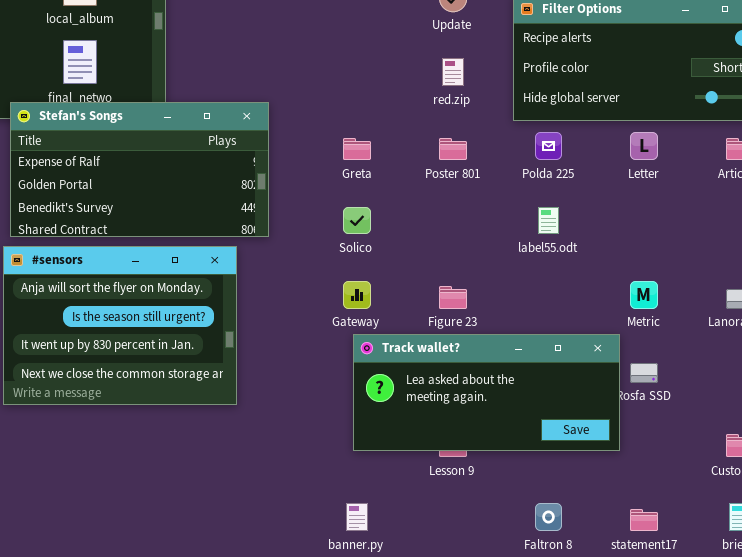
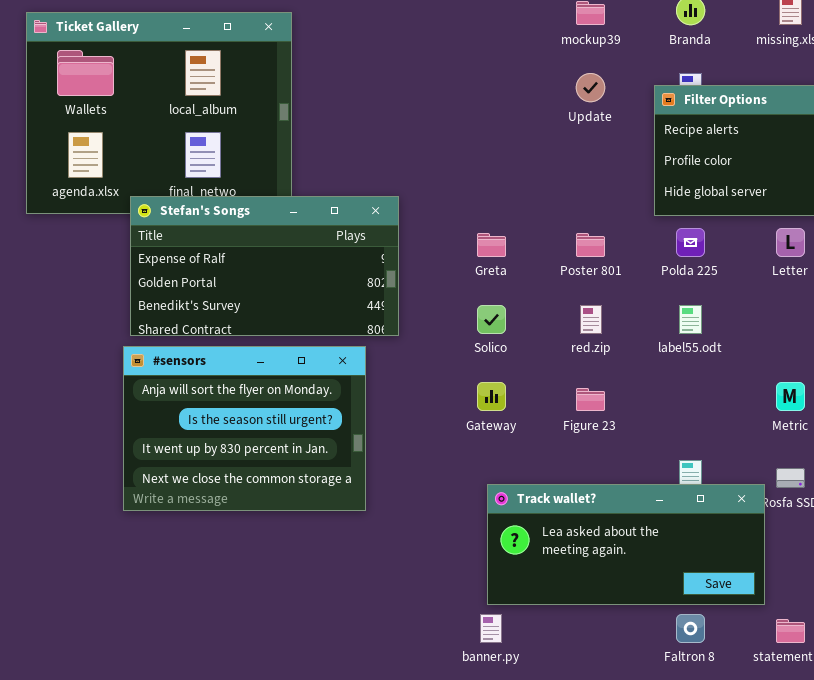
red.zip: [442,58,464,86] -> [580,305,602,334], moved
Track wallet?: [353,334,620,451] -> [487,484,765,605], moved

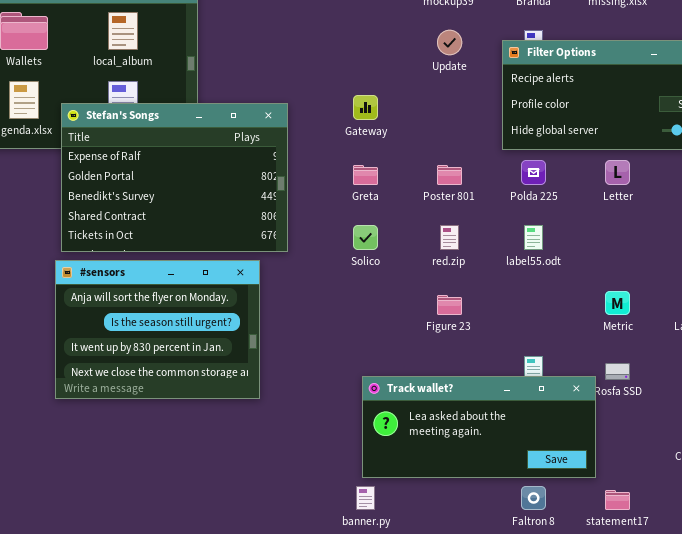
Stefan's Songs: [130,196,399,336] -> [61,103,288,252], resized
Gateway: [477,382,506,411] -> [353,95,378,120], moved

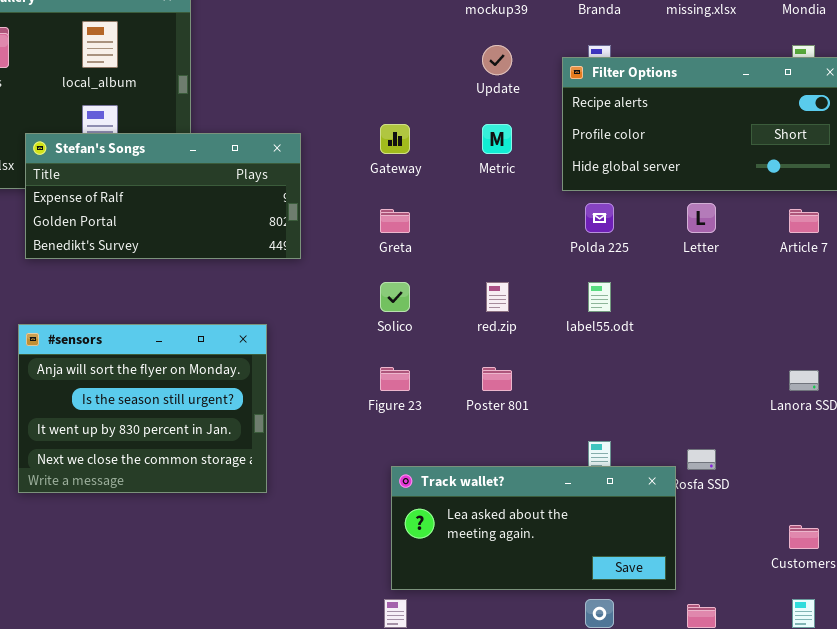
Stefan's Songs: [61,103,288,252] -> [25,133,301,259], resized
Poster 801: [437,165,462,185] -> [482,367,512,391], moved
Metric: [605,291,630,315] -> [482,124,512,154], moved
Figure 23: [437,295,462,315] -> [380,367,410,391], moved

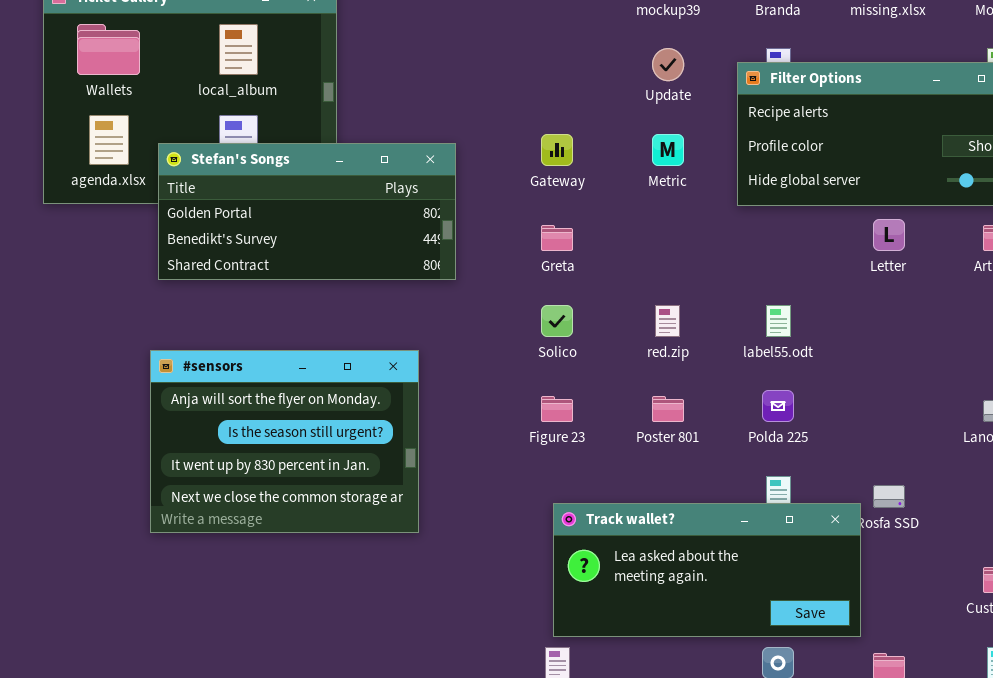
Stefan's Songs: [25,133,301,259] -> [158,143,456,280], scrolled down 1 row
Polda 225: [585,203,614,233] -> [762,390,794,422], moved

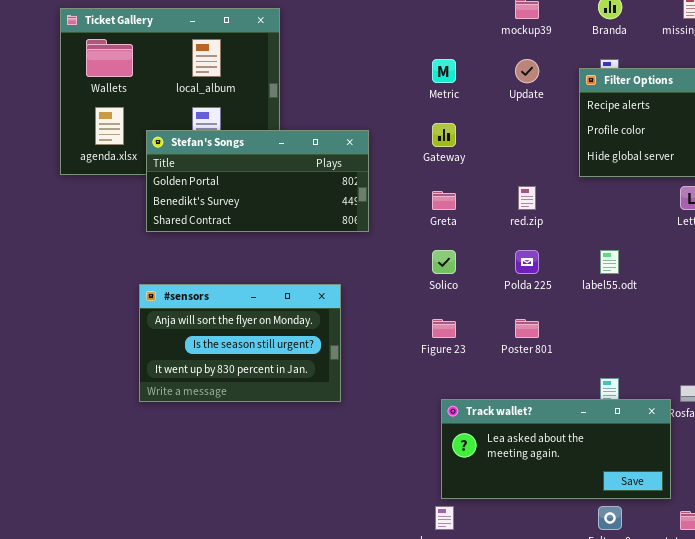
Metric: [652,134,684,166] -> [432,59,456,83], moved
red.zip: [655,305,680,337] -> [518,186,536,210], moved
#sensors: [150,350,419,533] -> [139,284,341,402], resized
Polda 225: [762,390,794,422] -> [515,250,539,274], moved

